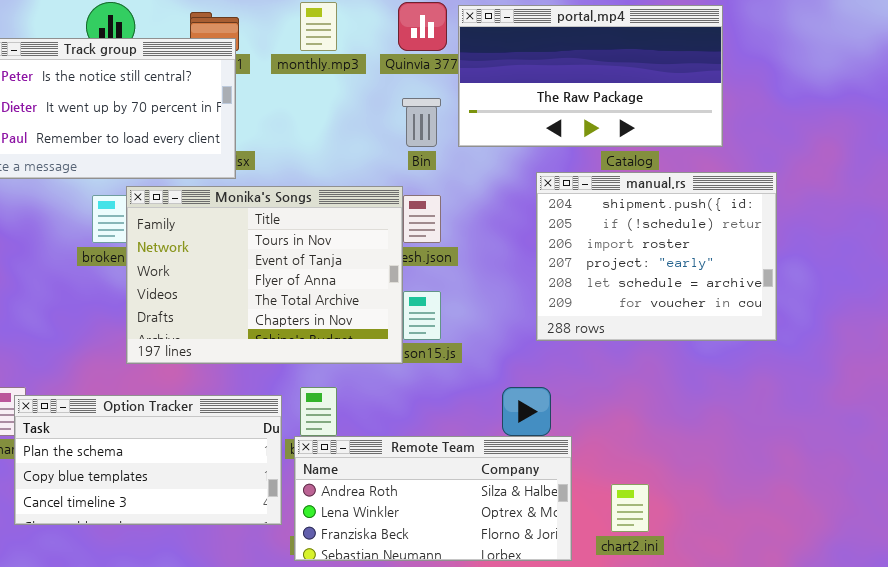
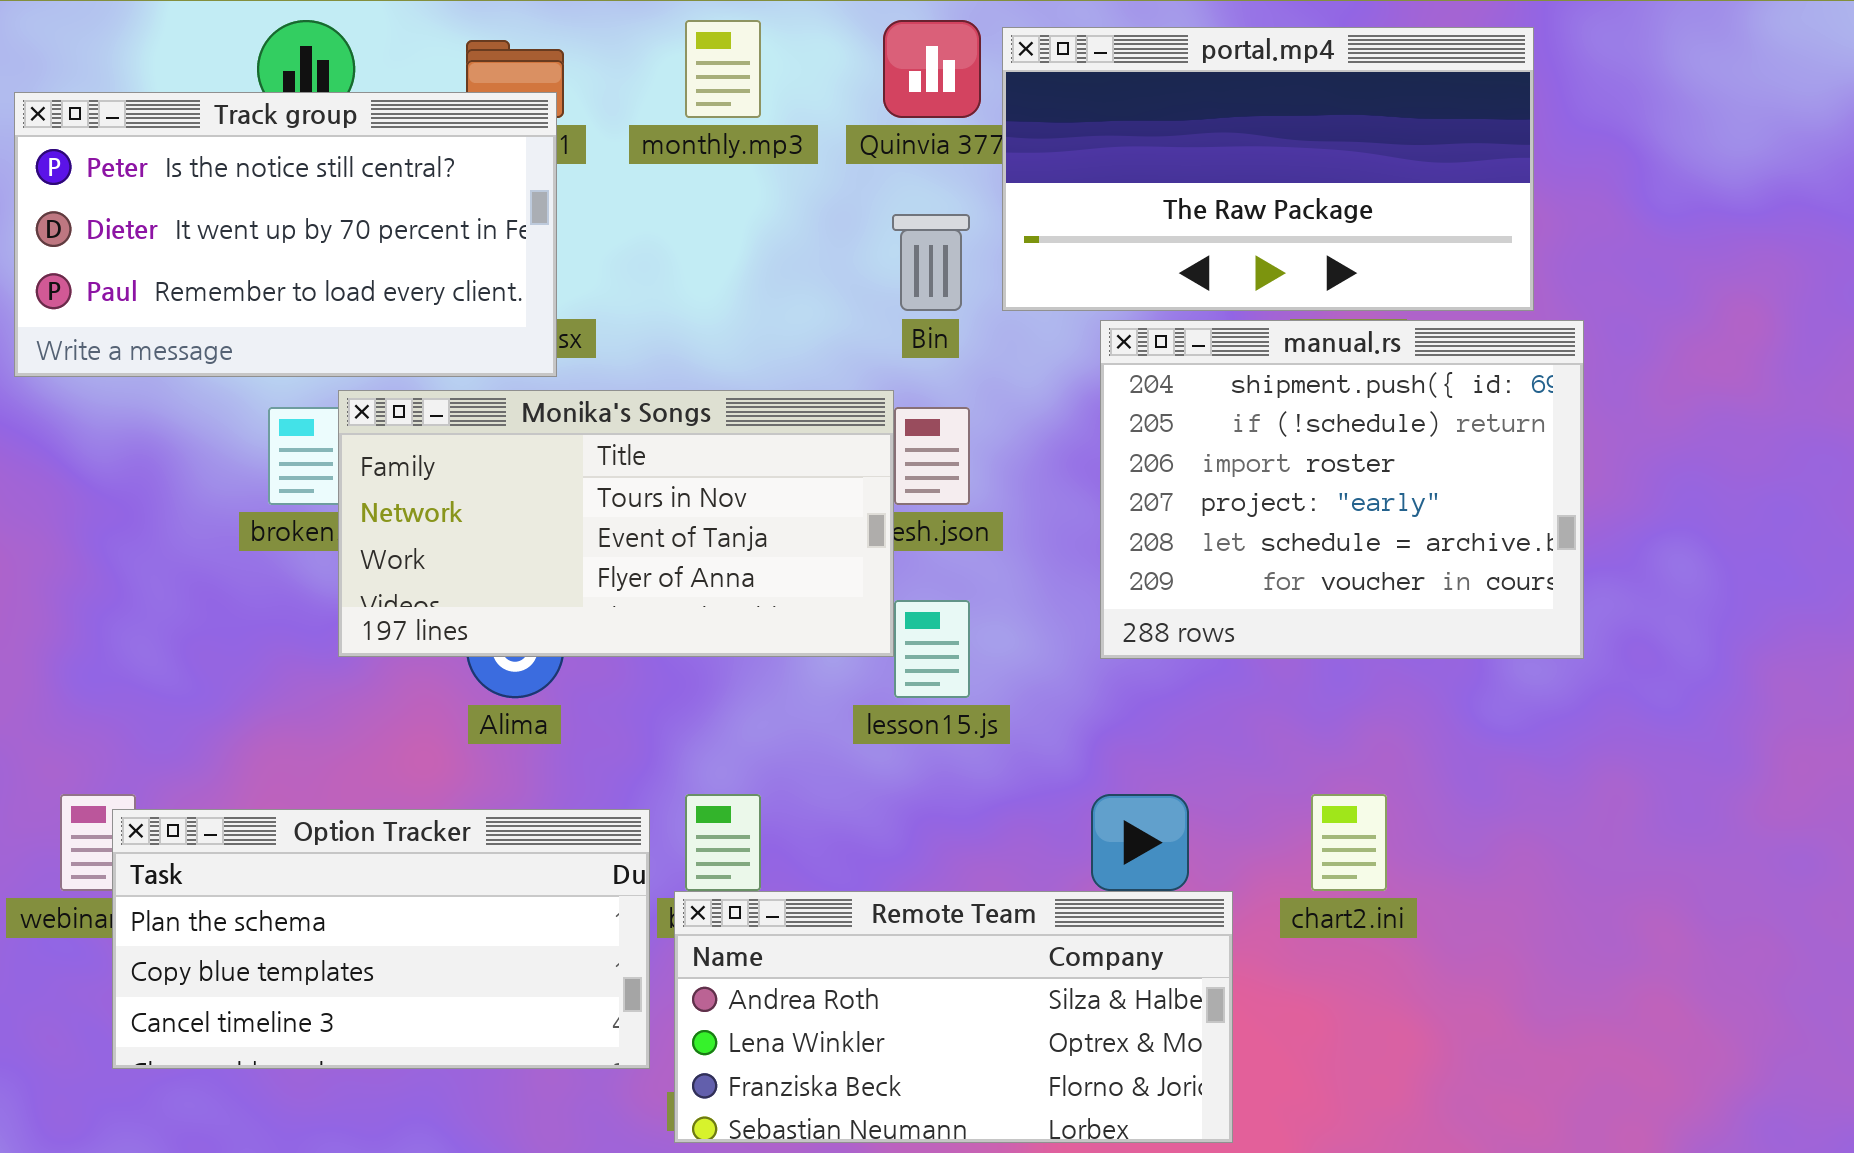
manual.rs: [536,172,777,341] -> [1100,320,1584,659], moved
Monika's Songs: [126,186,403,364] -> [338,390,894,657], resized
chart2.ini: [611,484,649,532] -> [1311,794,1387,891], moved

